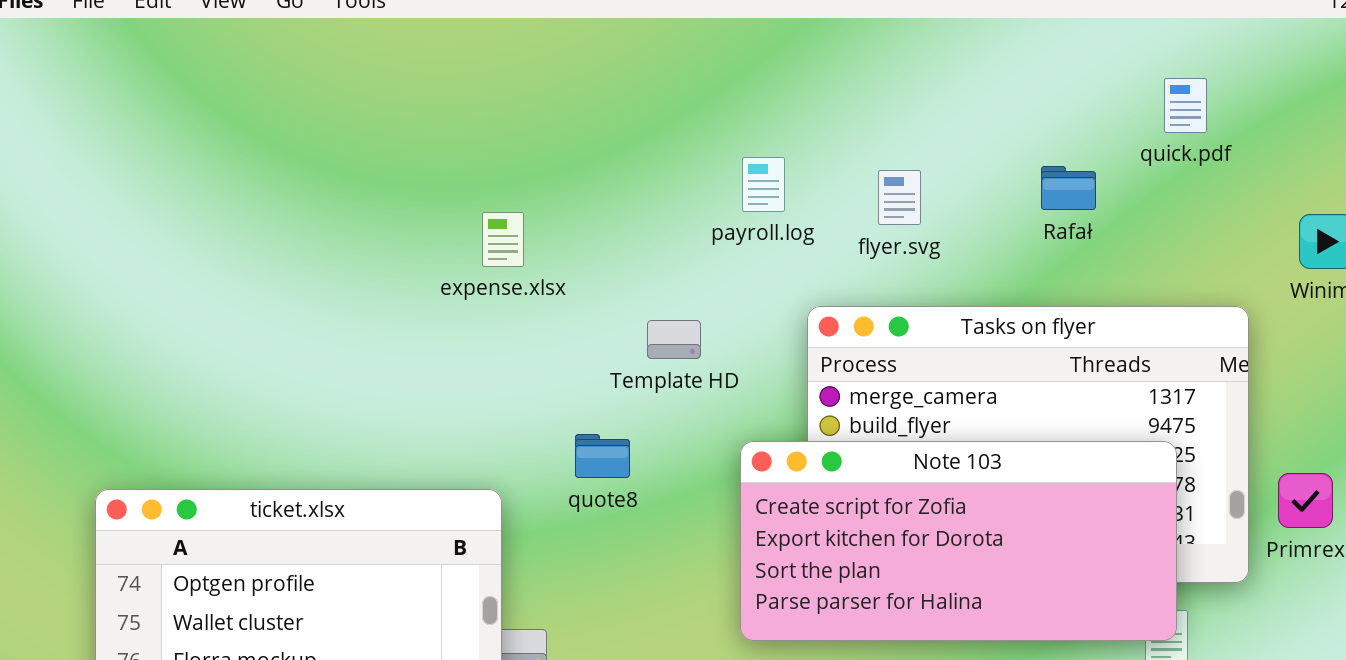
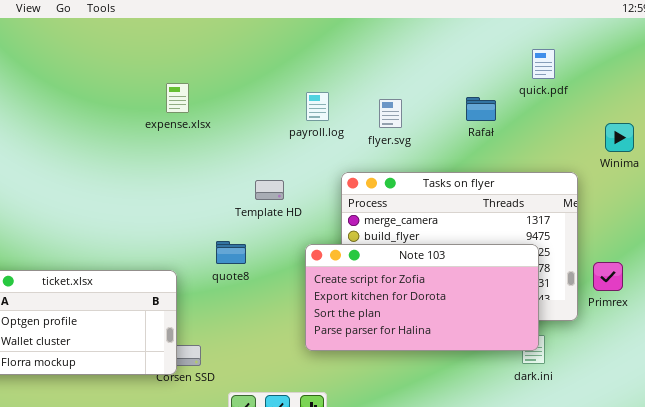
expense.xlsx: [482,212,524,267] -> [166,83,189,113], moved

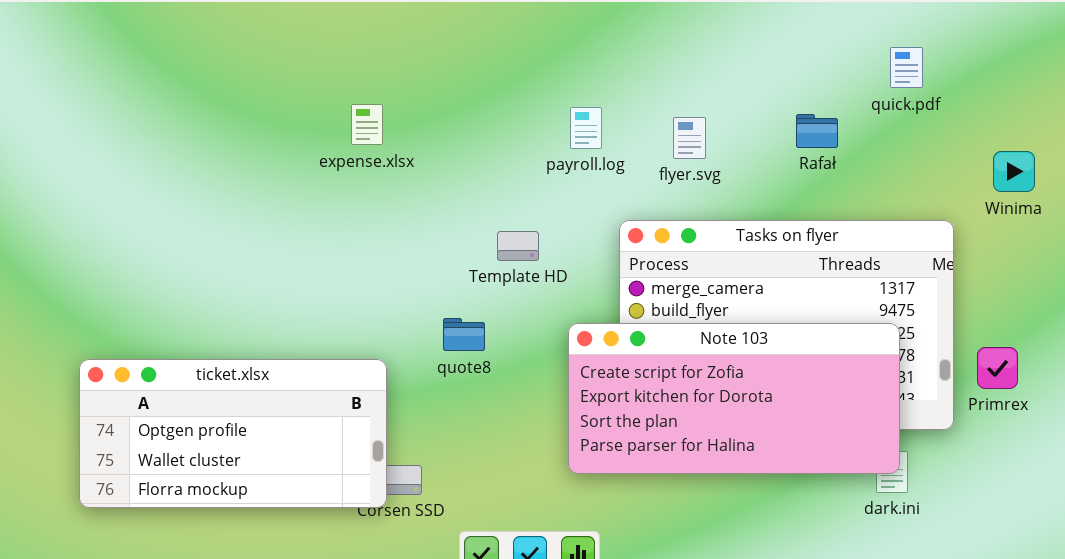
expense.xlsx: [166,83,189,113] -> [351,104,383,145], moved

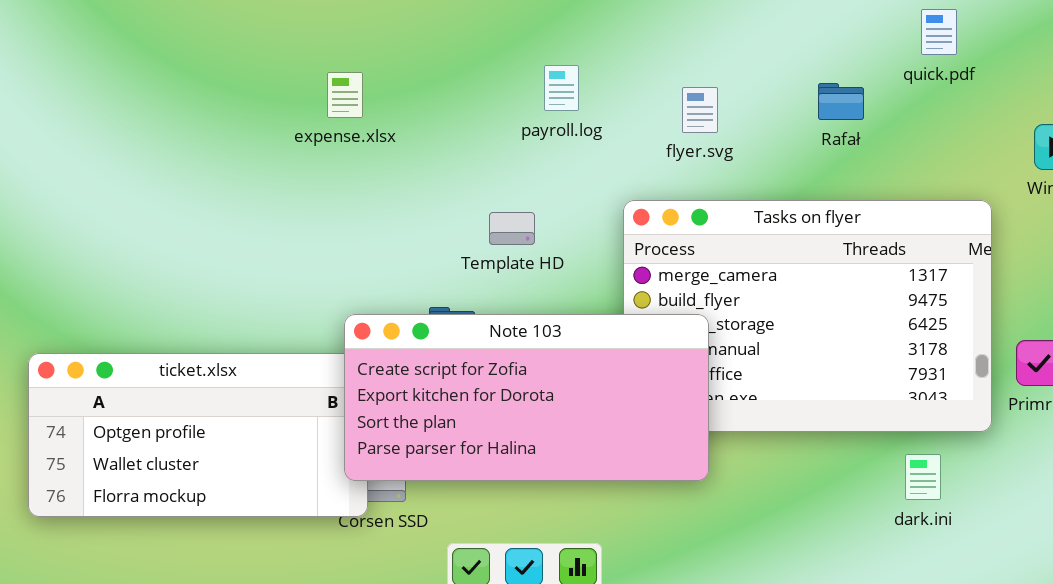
payroll.log: [570,107,602,149] -> [544,65,579,111], moved
Note 103: [568,323,900,474] -> [344,314,709,481], moved

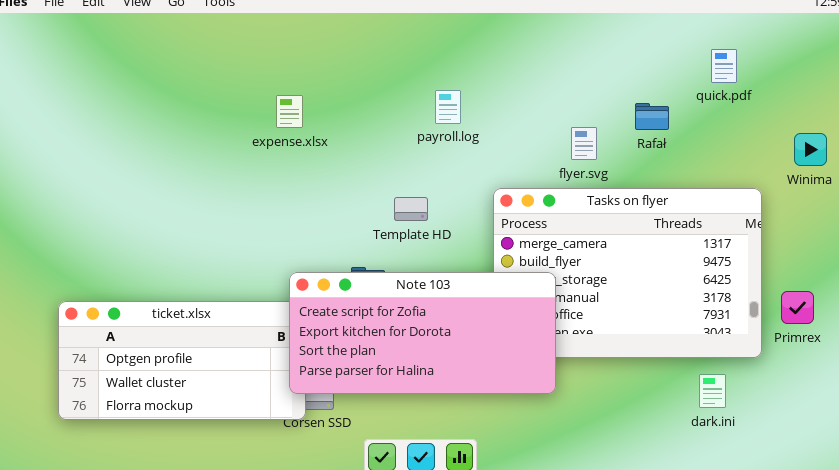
flyer.svg: [682,87,718,133] -> [571,127,597,160], moved

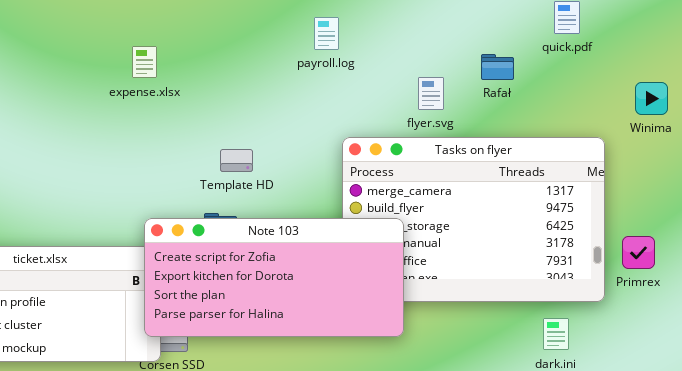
payroll.log: [435,90,461,124] -> [314,17,339,50], moved
Template HD: [394,197,428,221] -> [220,149,253,172], moved

